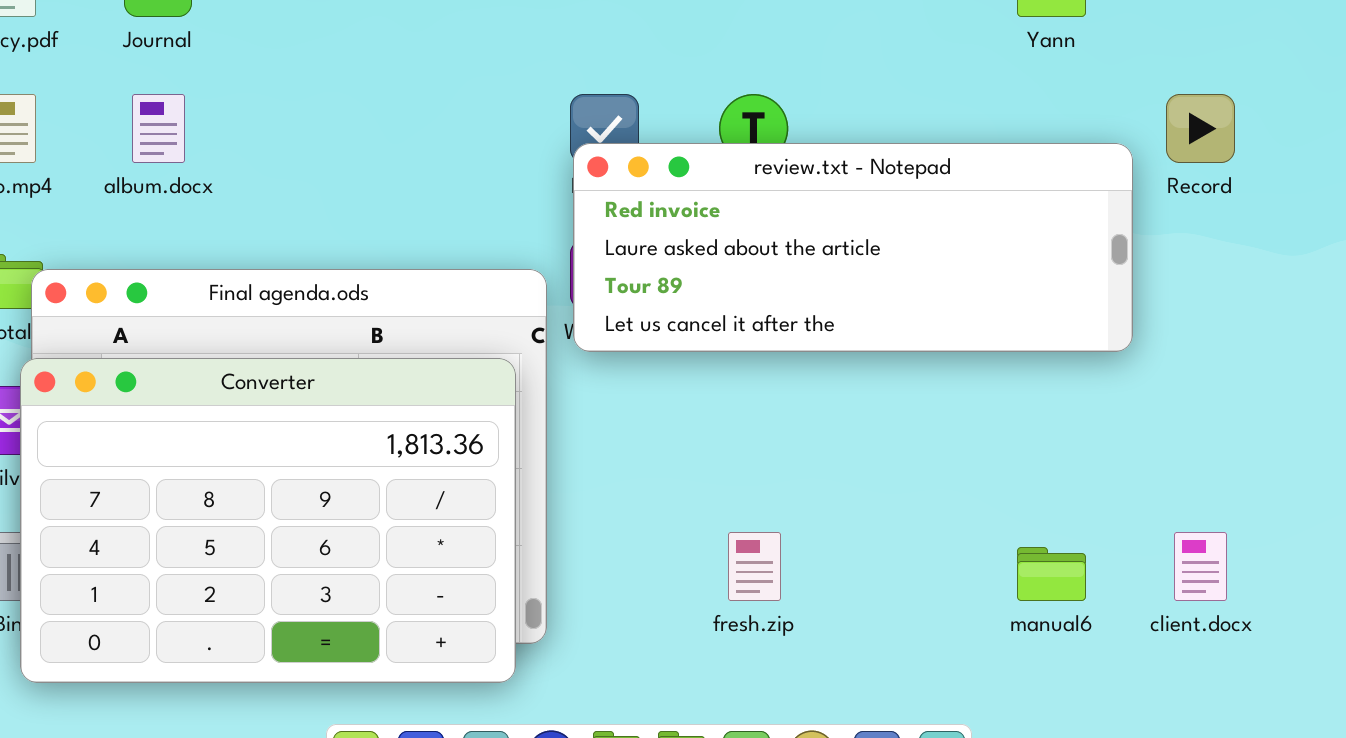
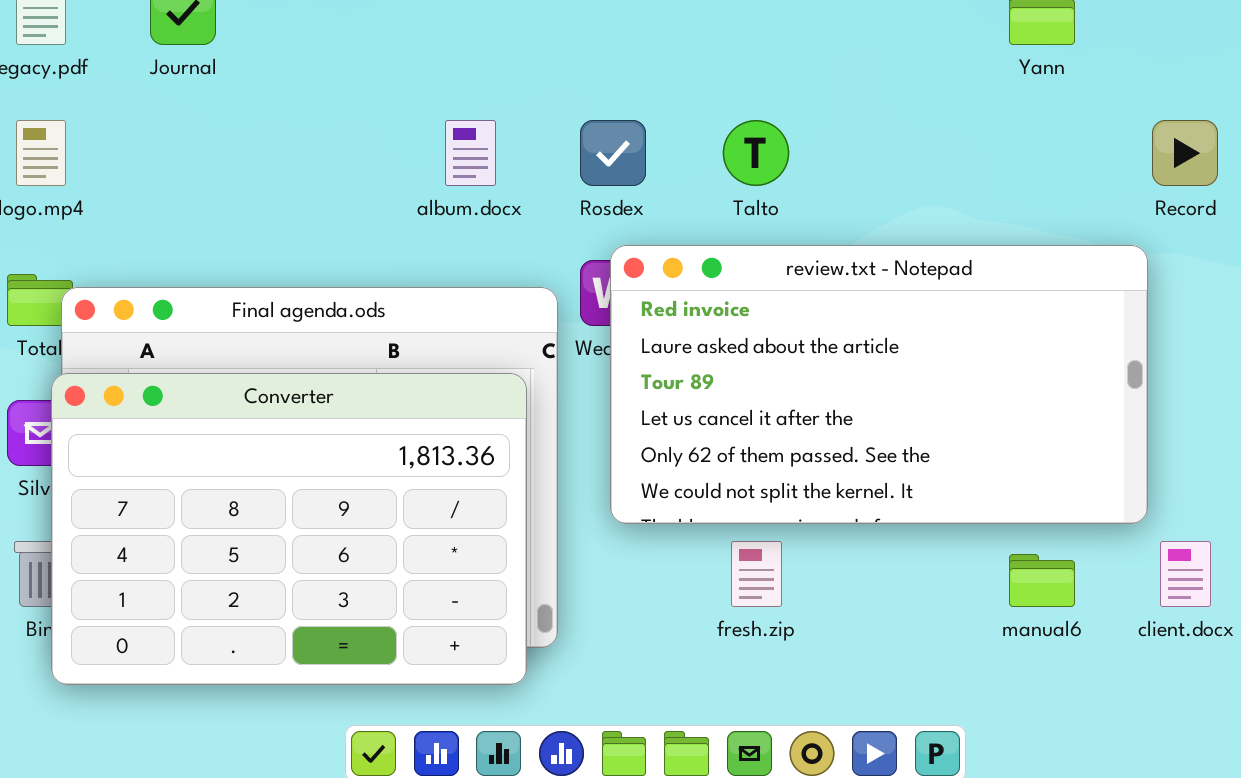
album.docx: [132,94,185,163] -> [445,120,496,186], moved
review.txt - Notepad: [573,143,1133,352] -> [610,245,1148,524], moved, resized

